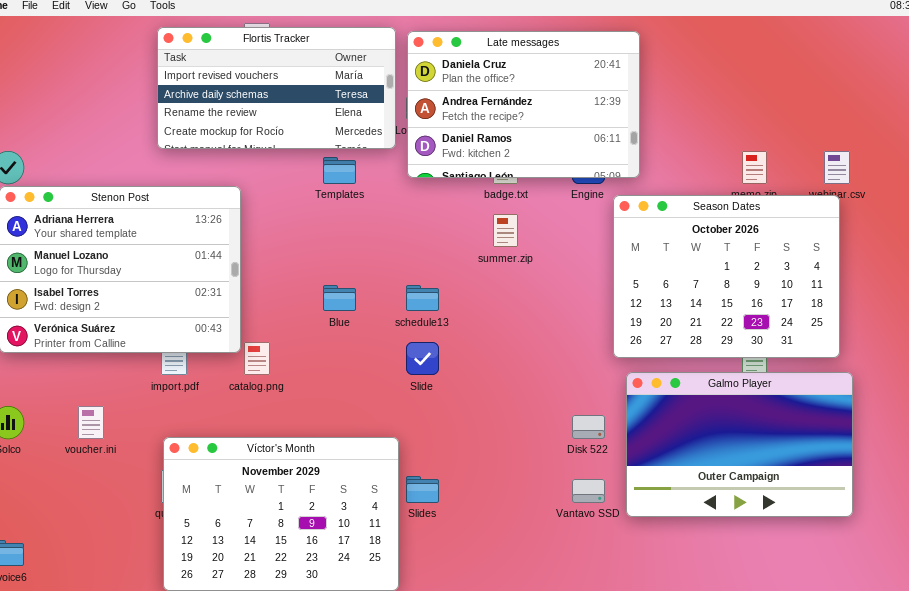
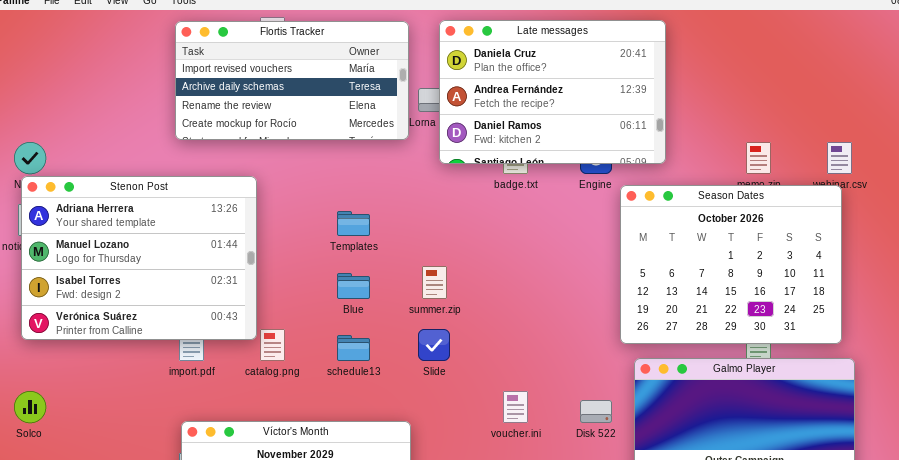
Late messages: [407,31,640,178] -> [439,20,666,164], moved
Templates: [323,157,356,184] -> [337,211,370,236], moved
summer.zip: [493,214,518,247] -> [422,266,447,299], moved
schedule13: [406,285,439,311] -> [337,335,370,361], moved
voucher.ini: [78,406,104,439] -> [503,391,528,423], moved

